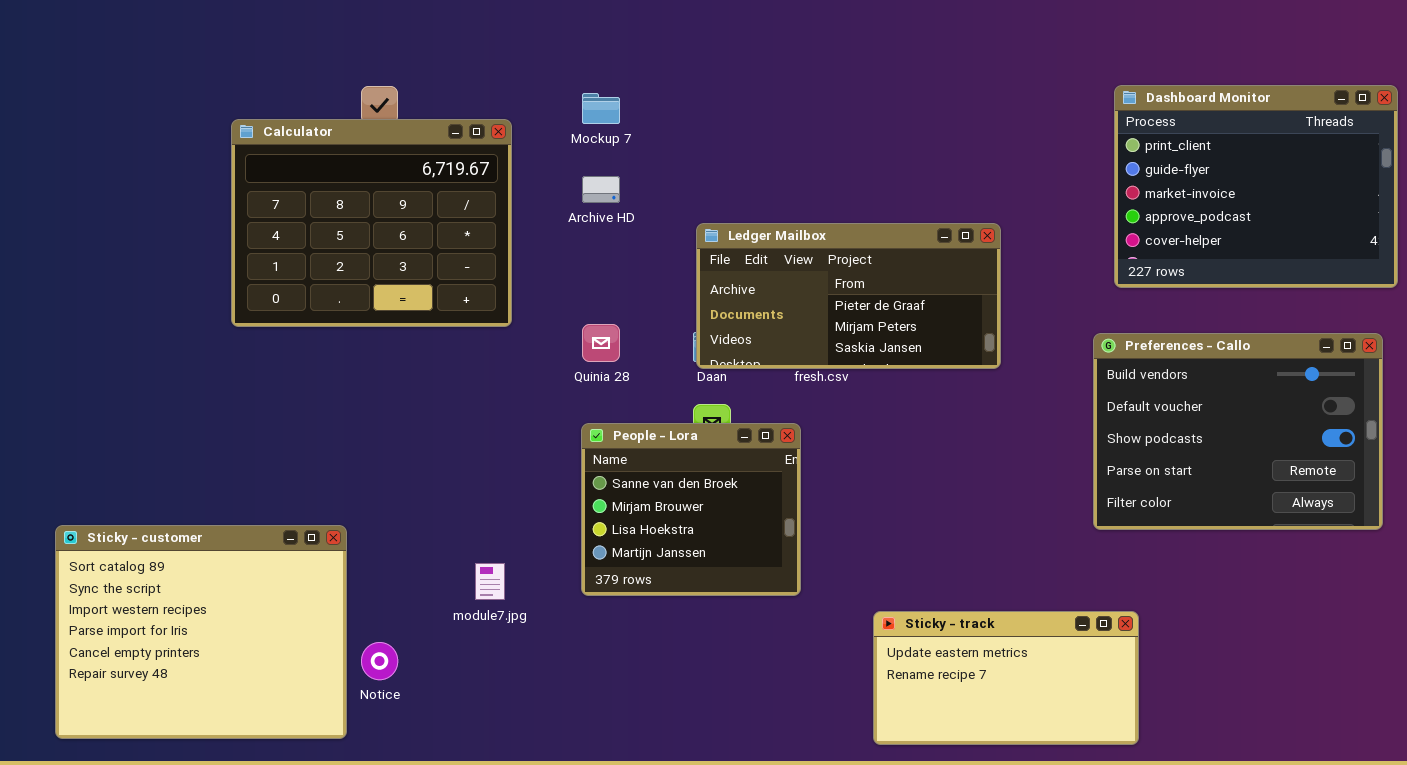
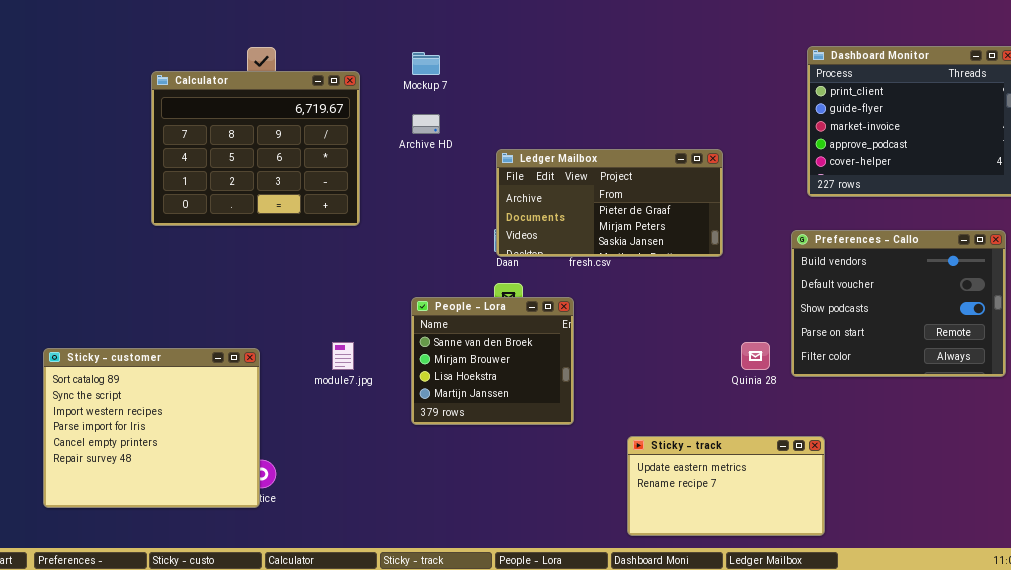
Quinia 28: [582,324,620,362] -> [741,342,770,370], moved
Sticky - customer: [55,525,347,739] -> [43,348,260,508], moved
module7.jpg: [475,563,505,600] -> [332,342,354,370], moved

